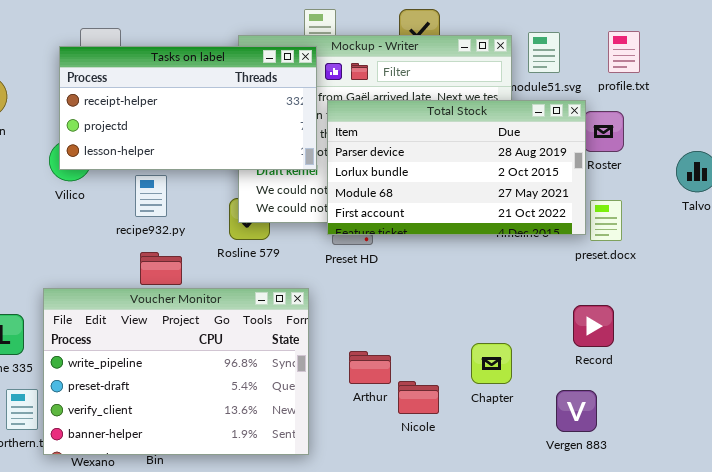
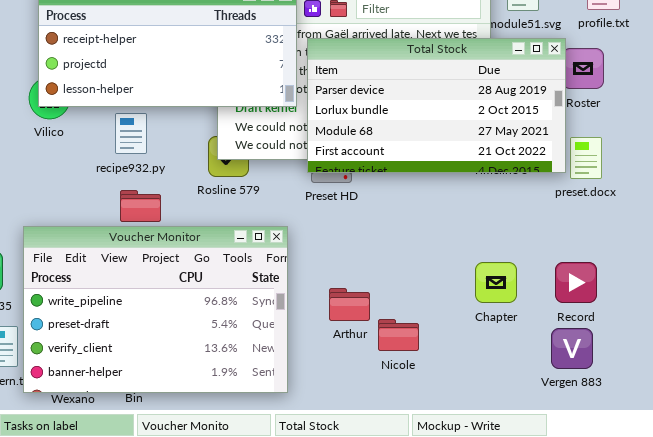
Record: [573,305,614,347] -> [555,262,597,303], moved
Chapter: [471,343,512,384] -> [475,262,517,303], moved
Vergen 883: [556,390,597,432] -> [551,328,593,369], moved

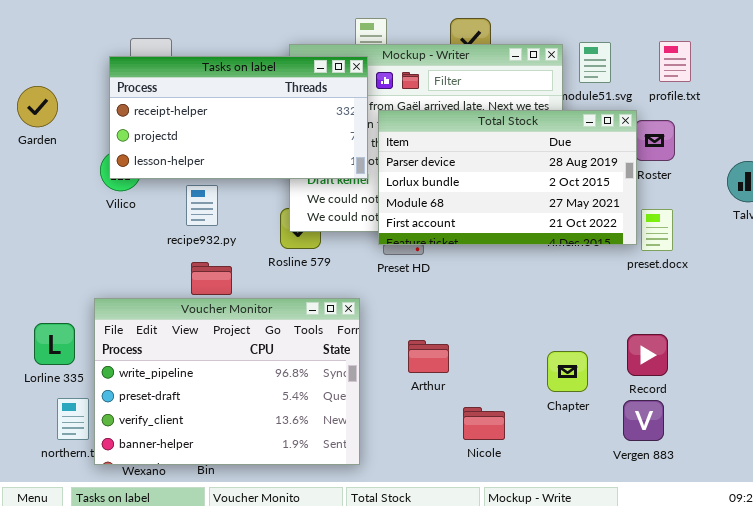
Chapter: [475,262,517,303] -> [547,351,588,392], moved
Arthur: [329,288,370,321] -> [408,340,449,373], moved
Nicole: [378,319,419,351] -> [463,407,505,440], moved

